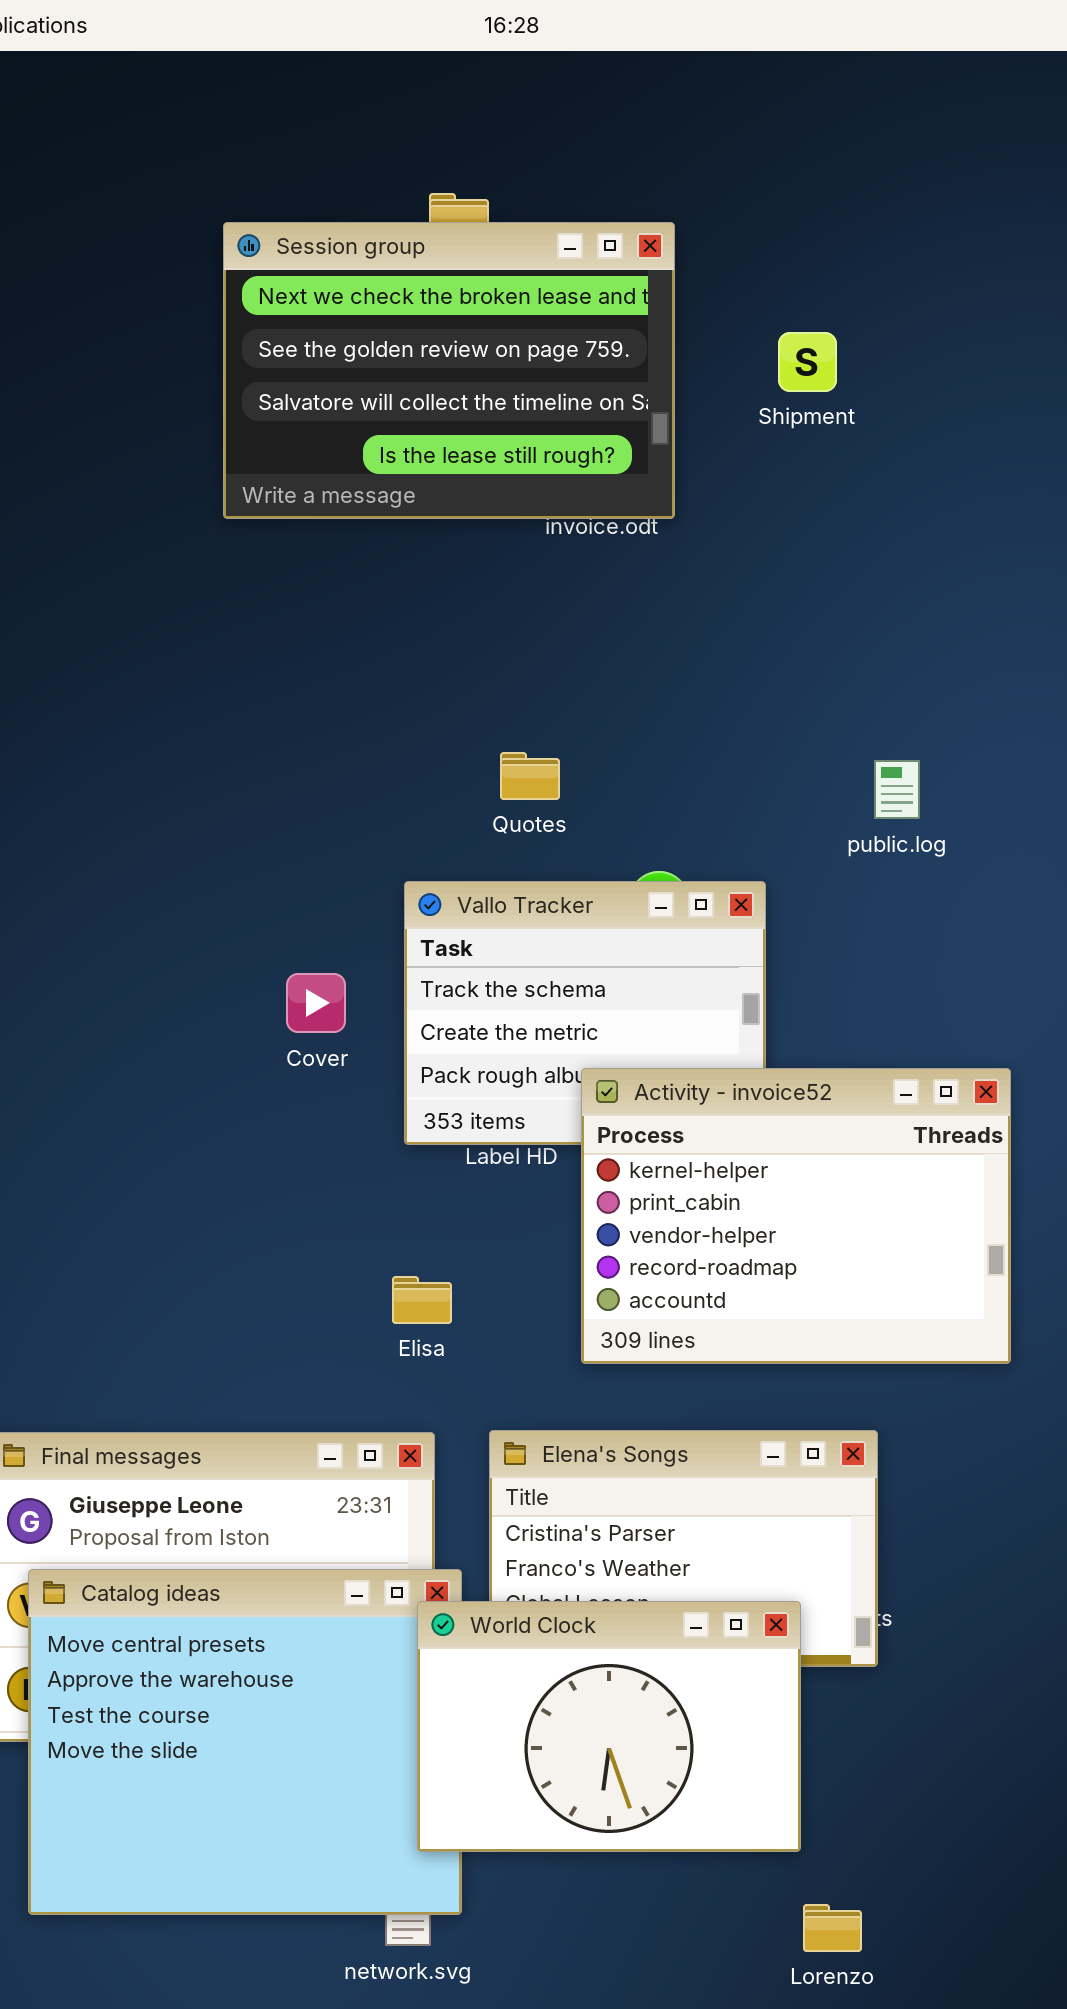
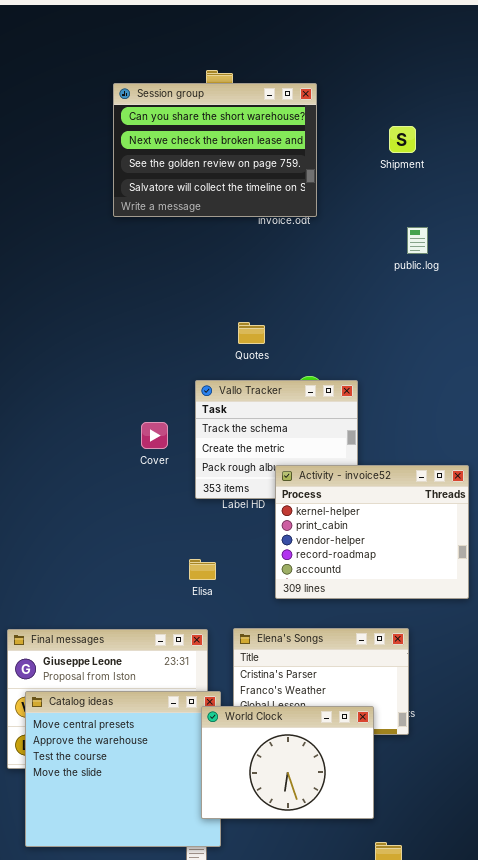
Session group: [223,222,675,519] -> [113,83,317,217], scrolled up 1 row
Shipment: [778,332,837,392] -> [389,126,416,153], moved
public.log: [874,760,920,819] -> [407,227,428,254], moved

